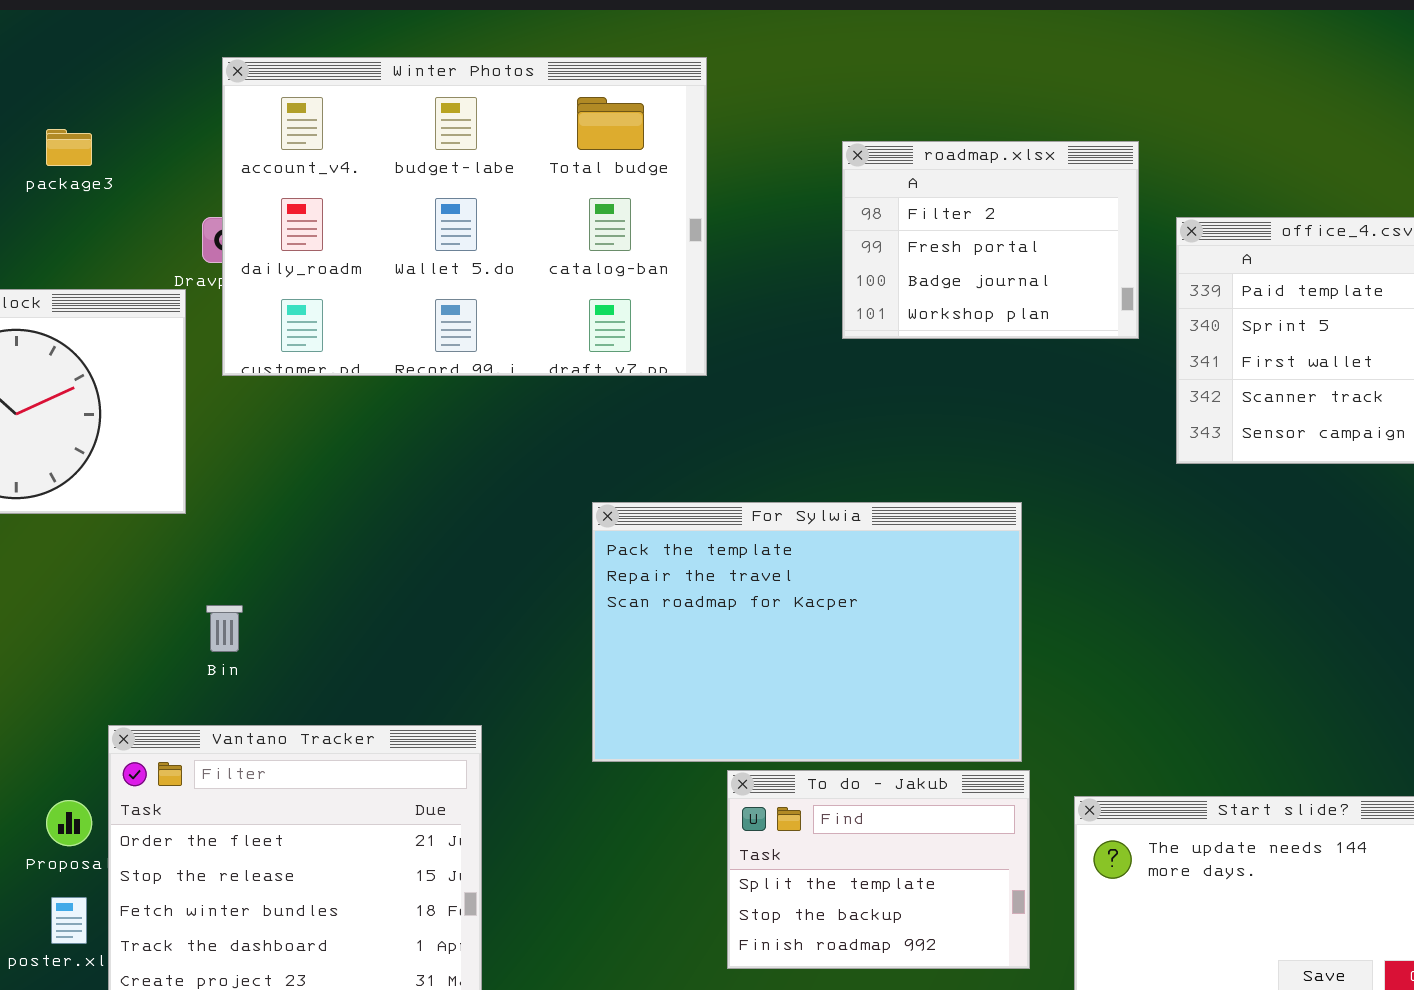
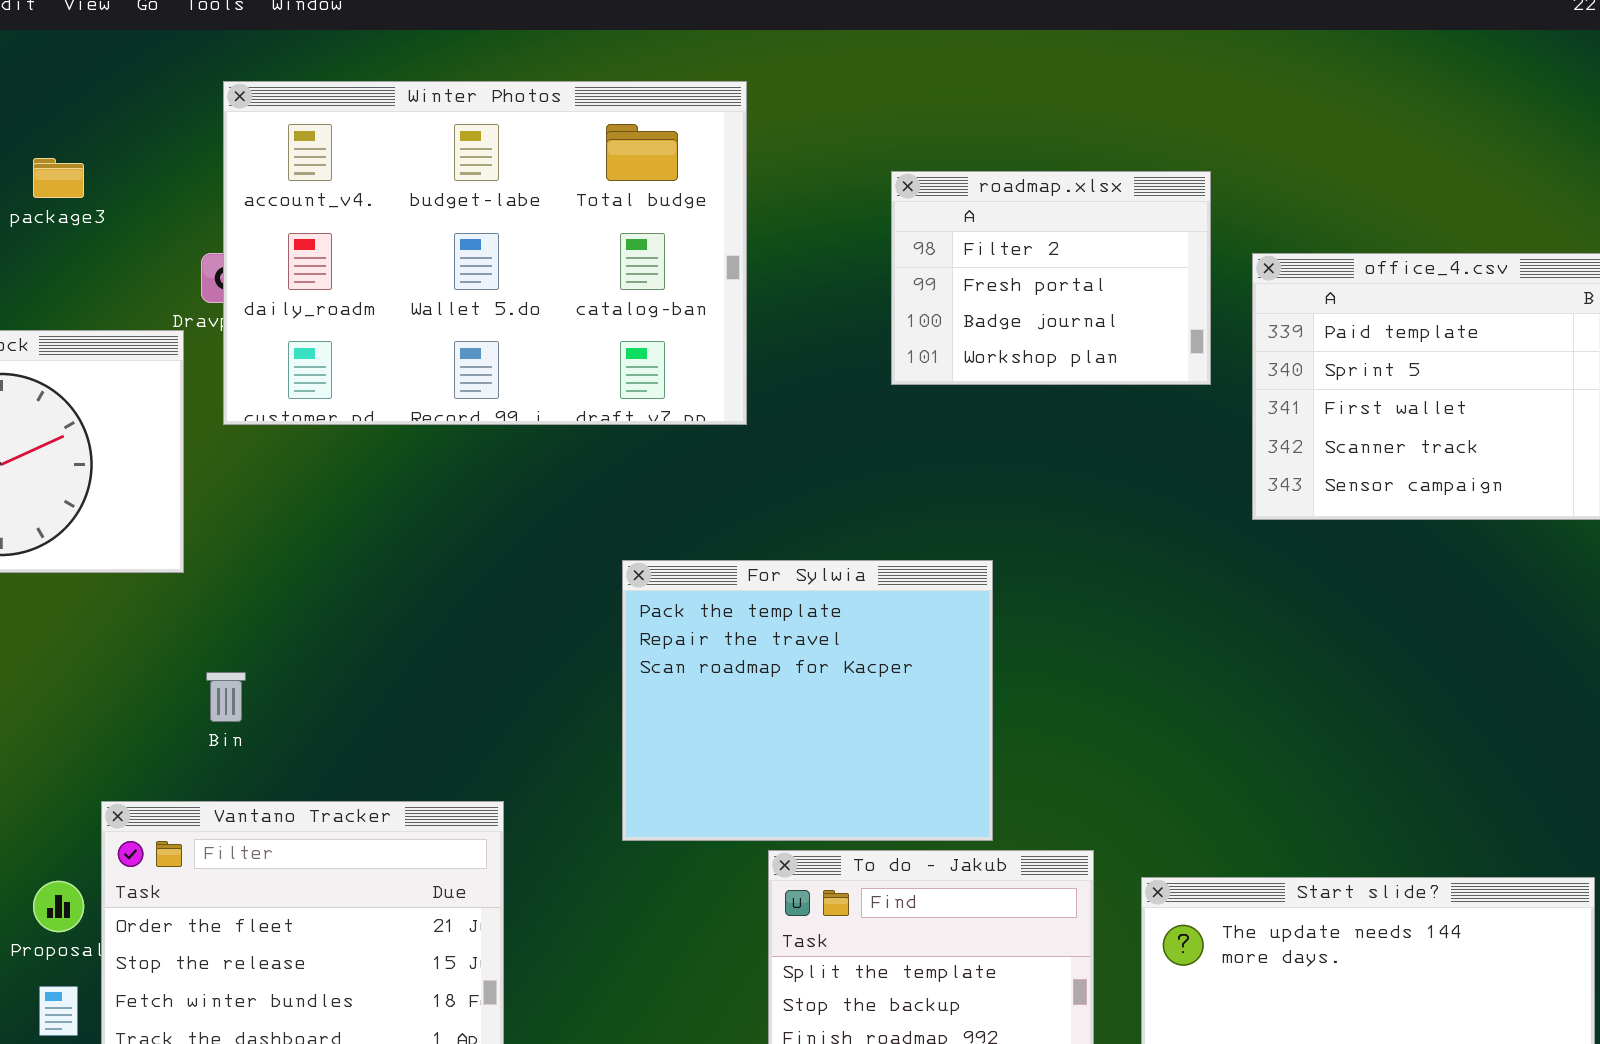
For Sylwia: [592,502,1022,762] -> [622,560,993,841], resized

